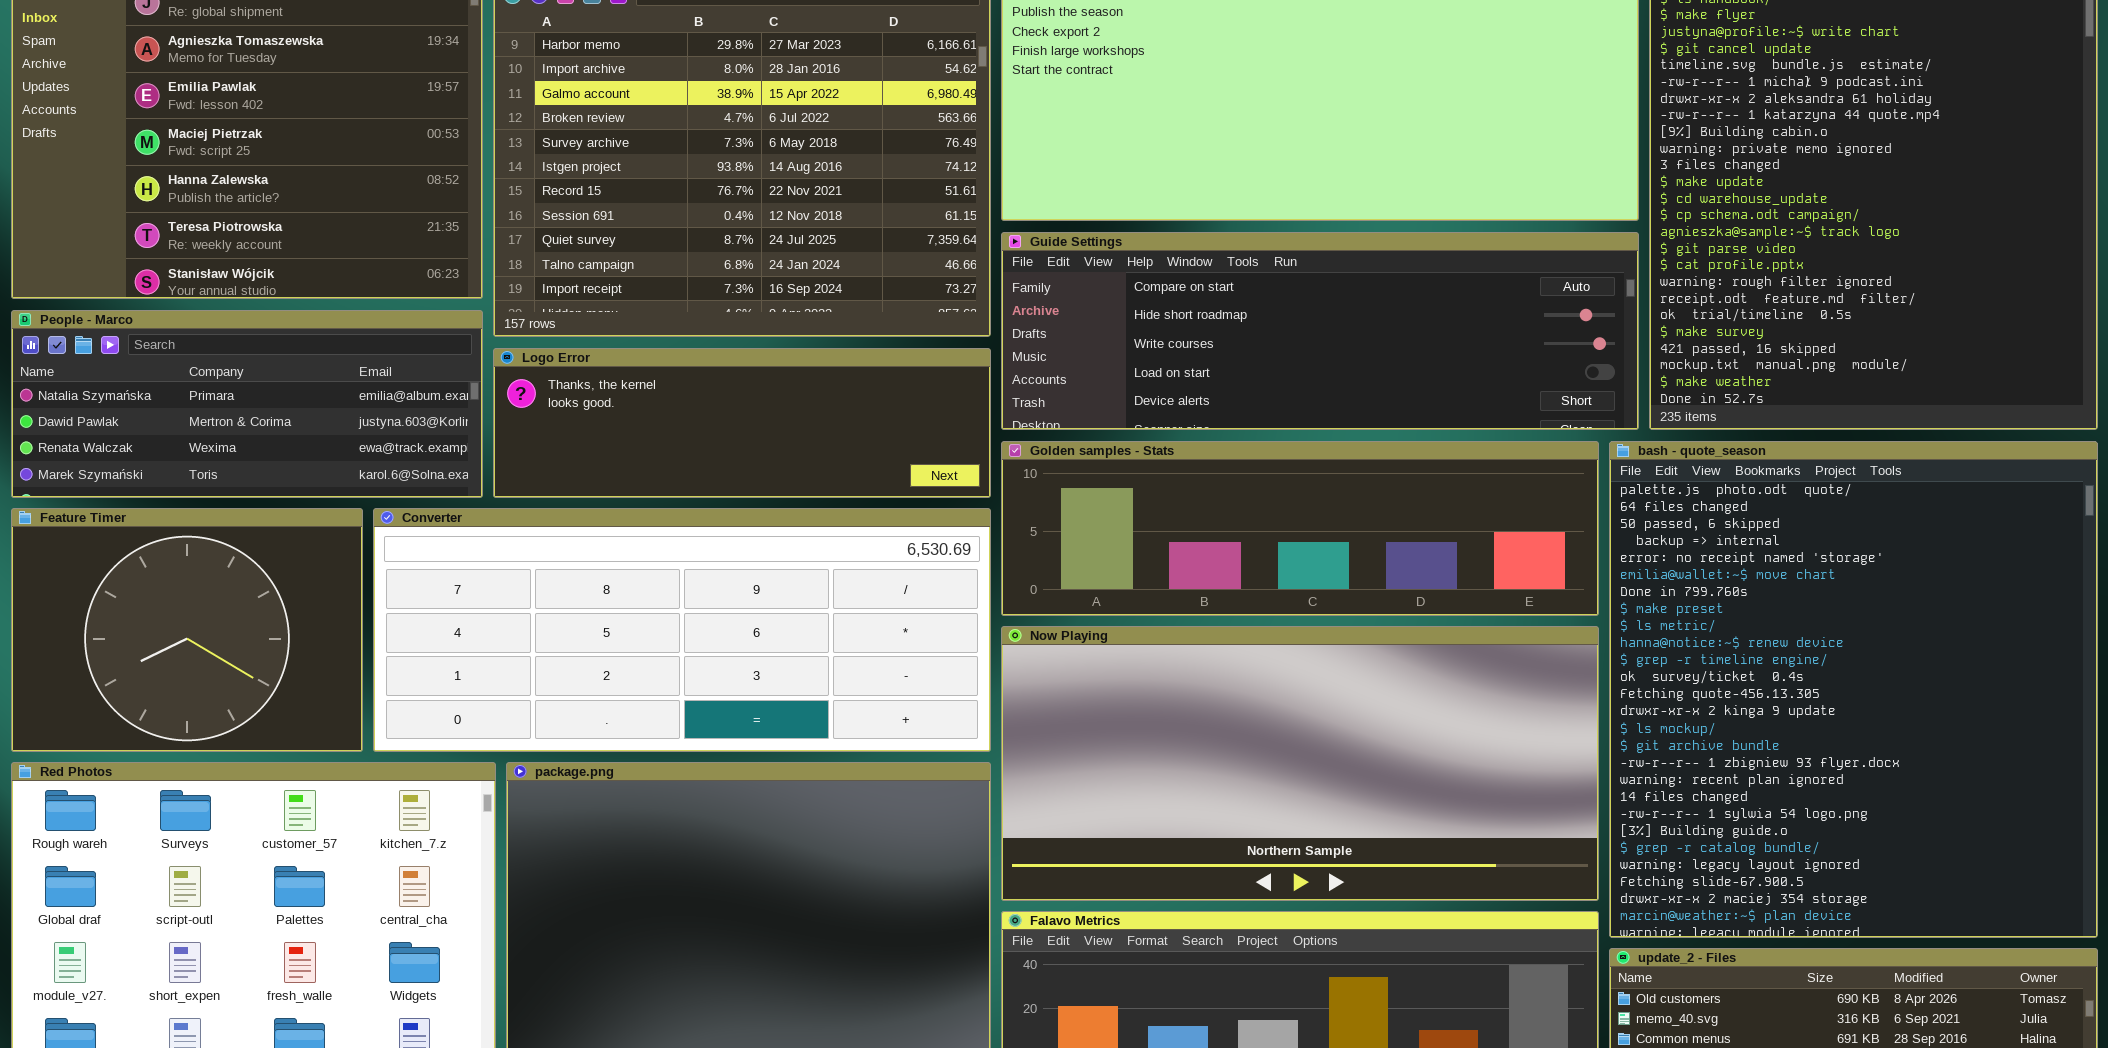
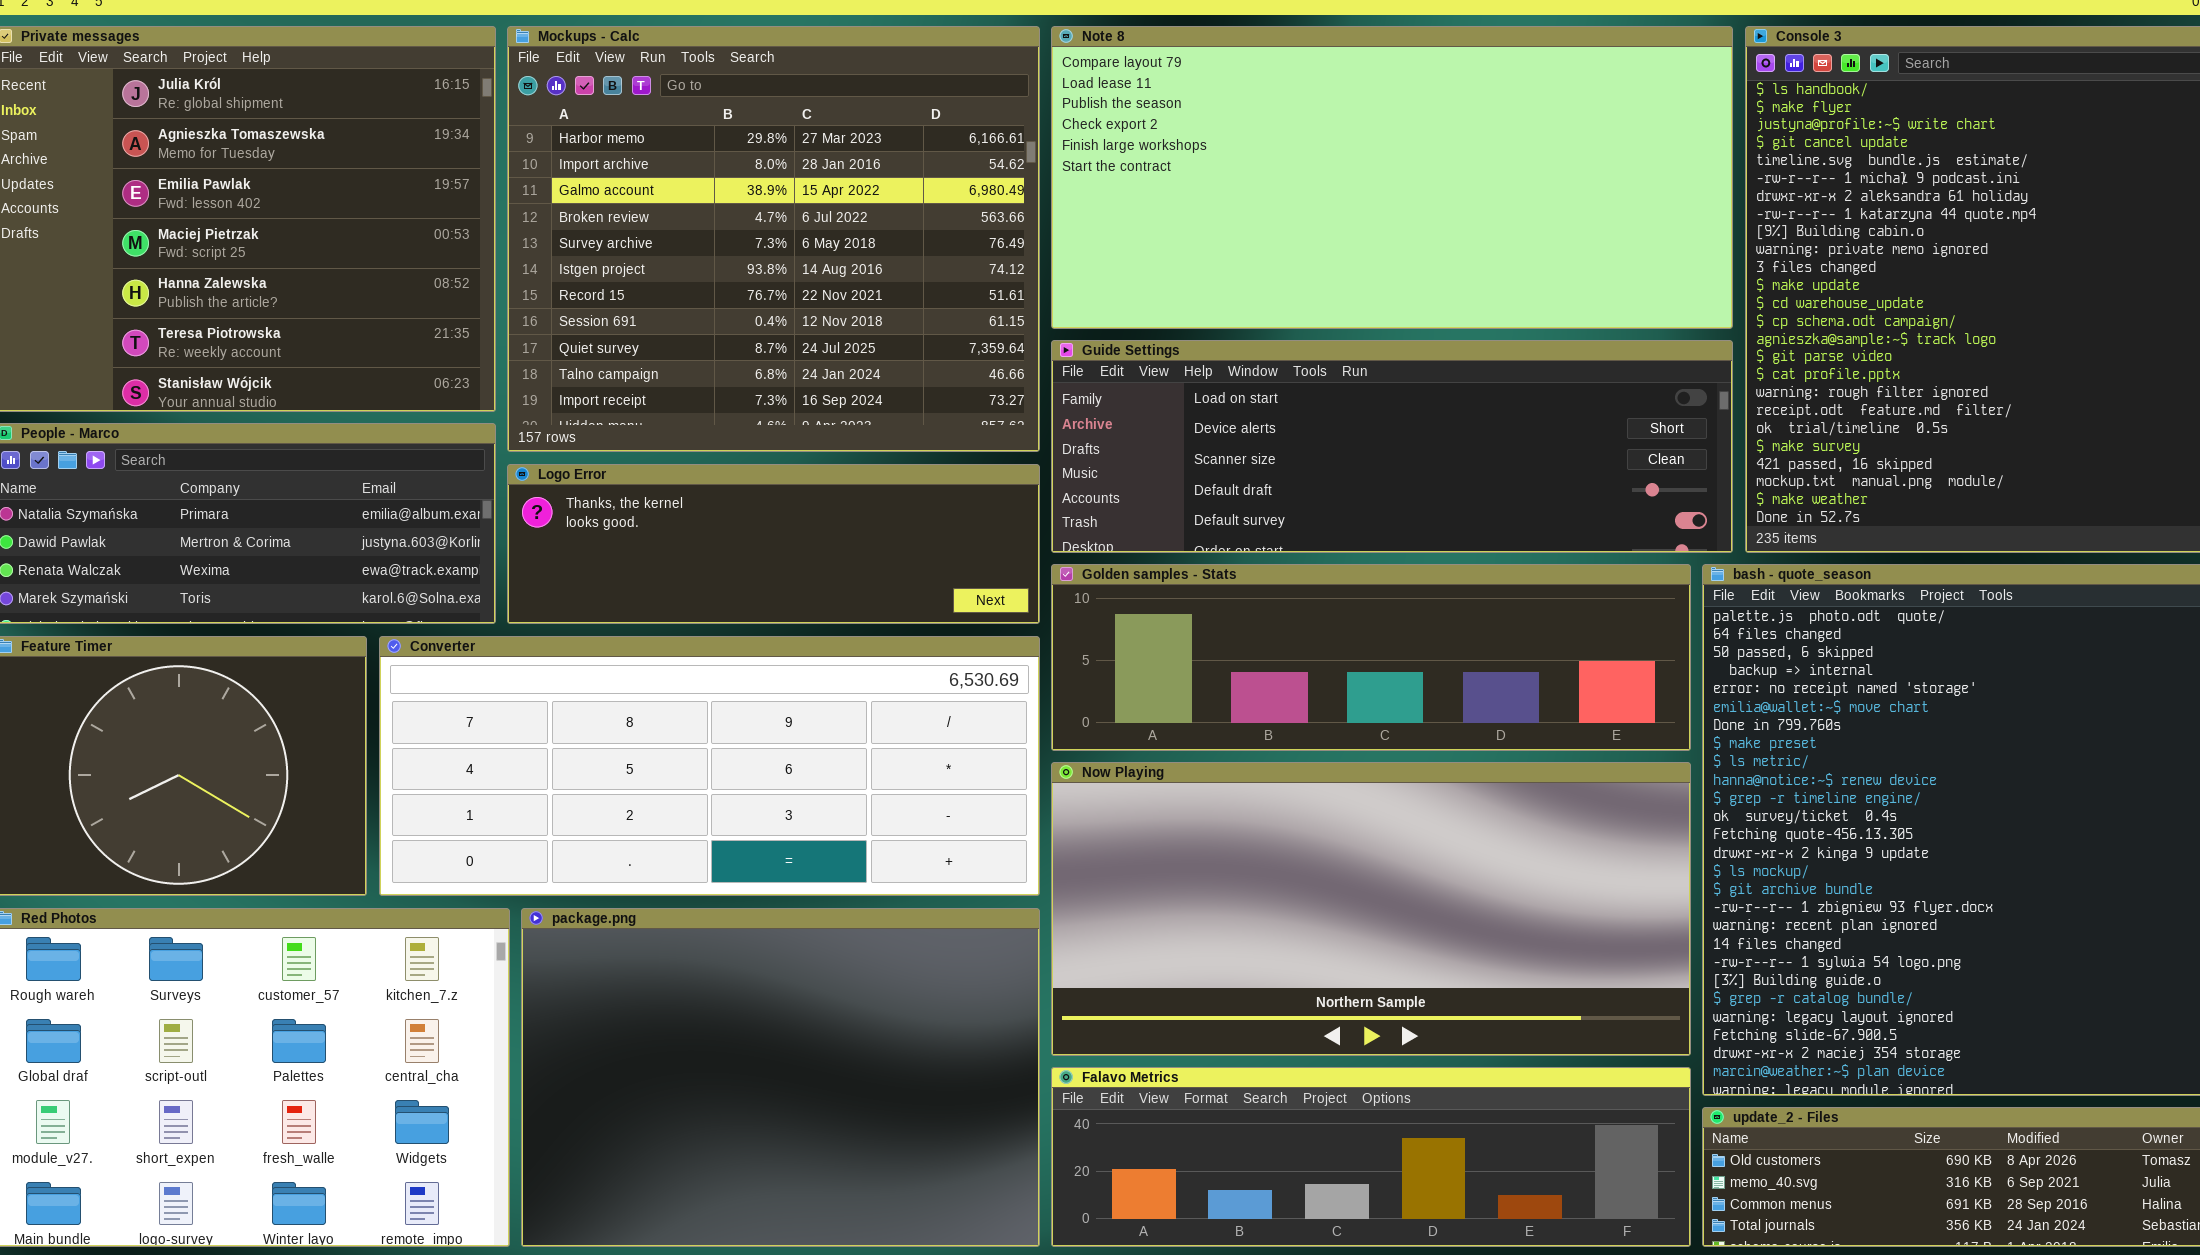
Guide Settings: [1001,232,1639,430] -> [1051,340,1733,553], scrolled down 3 rows

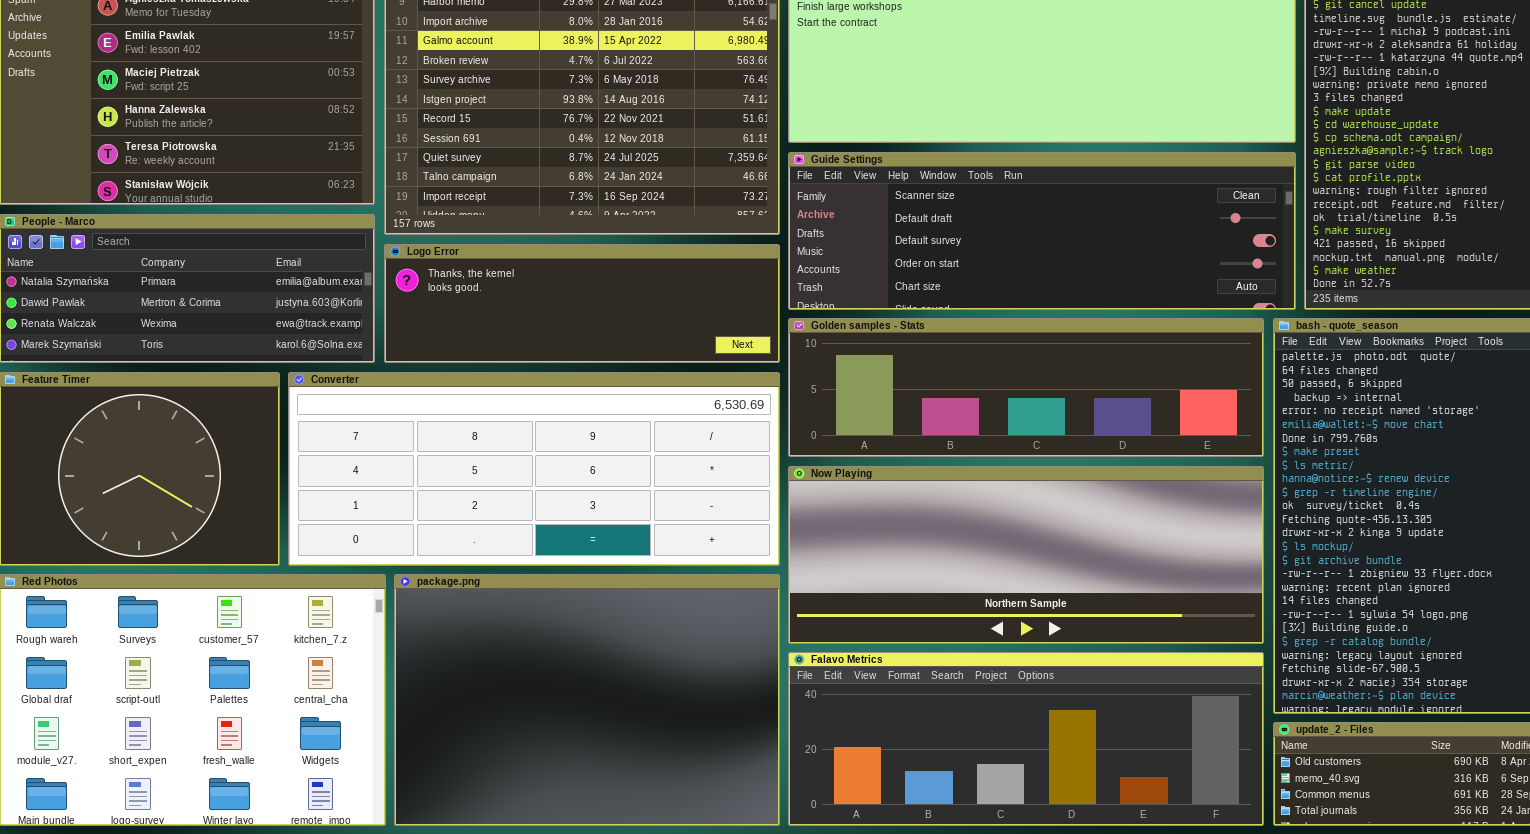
Guide Settings: [1051,340,1733,553] -> [788,152,1296,310], scrolled down 2 rows
Now Playing: [1051,762,1691,1056] -> [788,466,1264,644], resized
Falavo Metrics: [1051,1067,1691,1247] -> [788,652,1264,826], resized

